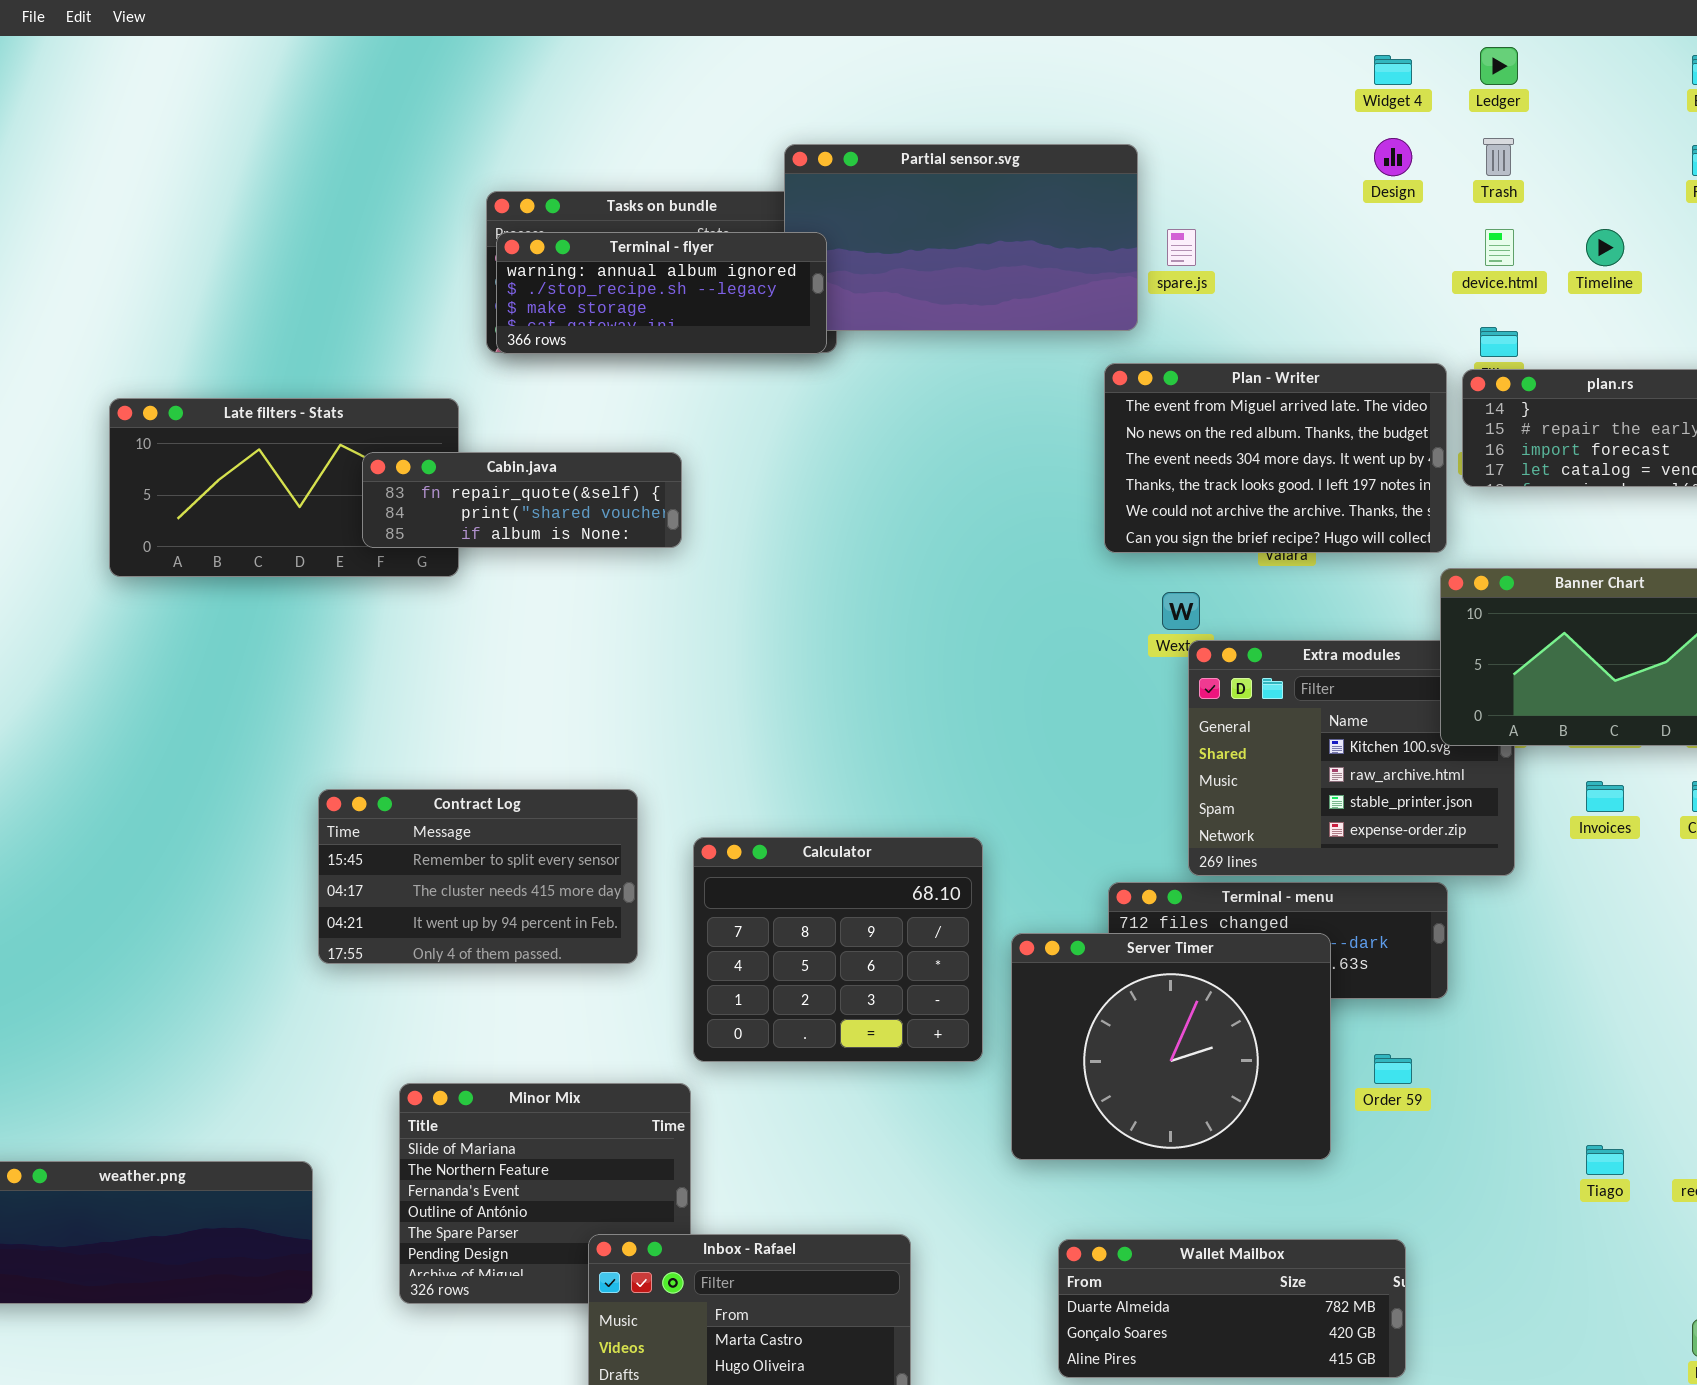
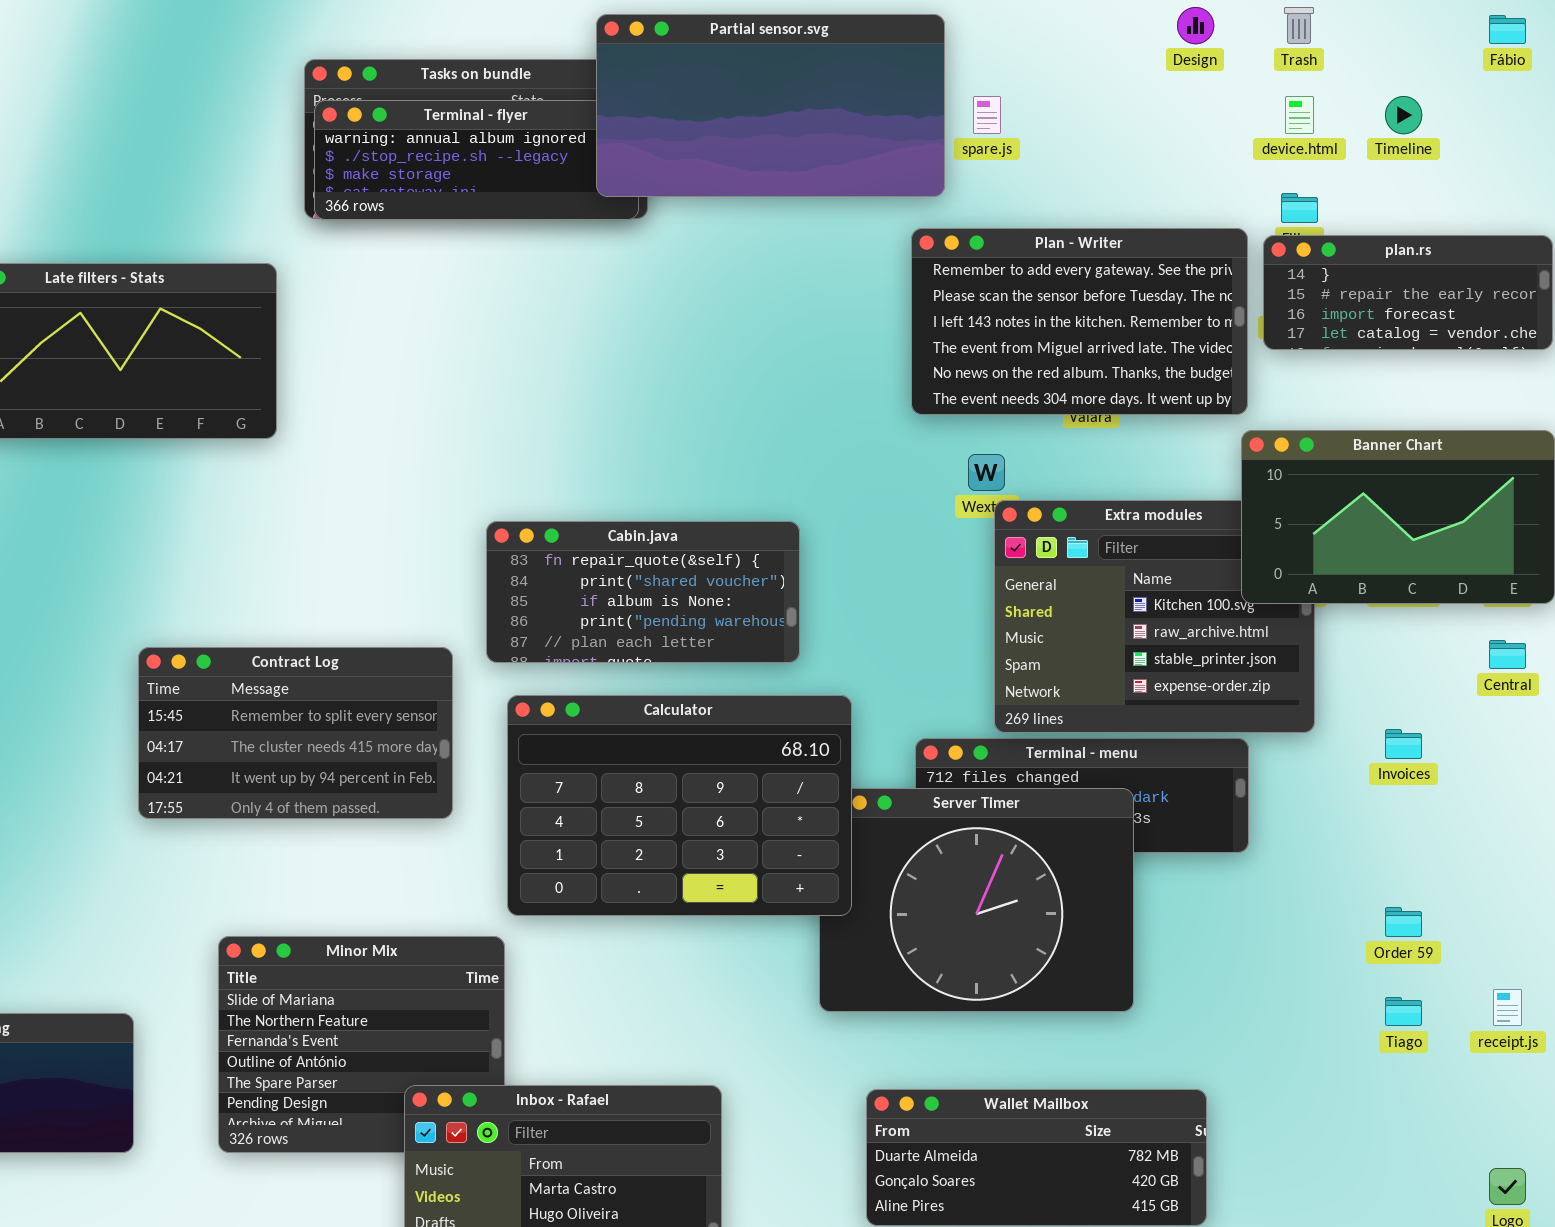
Partial sensor.svg: [784,144,1138,331] -> [596,14,945,197], raised
Plan - Writer: [1104,363,1447,553] -> [911,228,1248,415], scrolled up 3 rows
Cabin.java: [362,452,682,548] -> [486,521,800,663], moved, resized
Invoices: [1586,781,1624,812] -> [1385,729,1422,759], moved
Calculator: [693,837,983,1062] -> [507,695,852,916], resized
Order 59: [1374,1054,1412,1084] -> [1385,907,1422,937], moved

